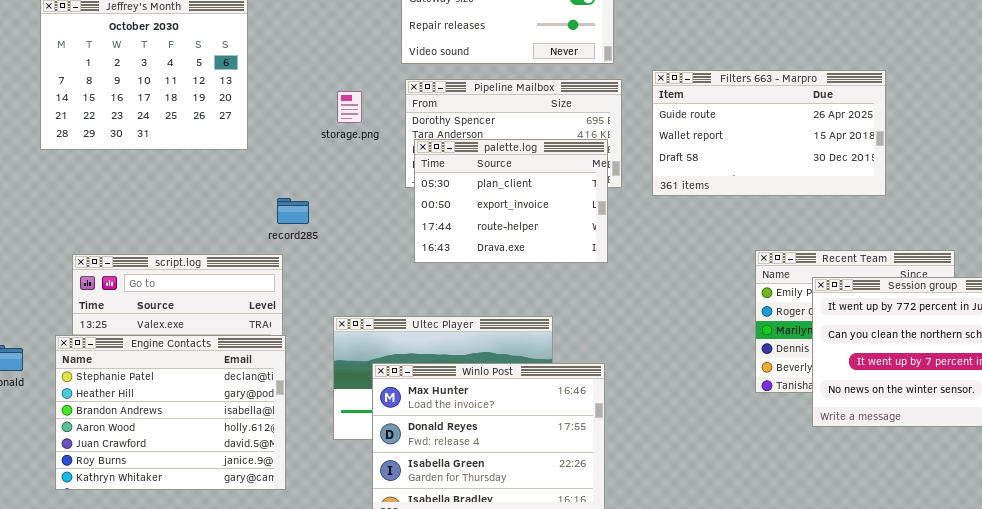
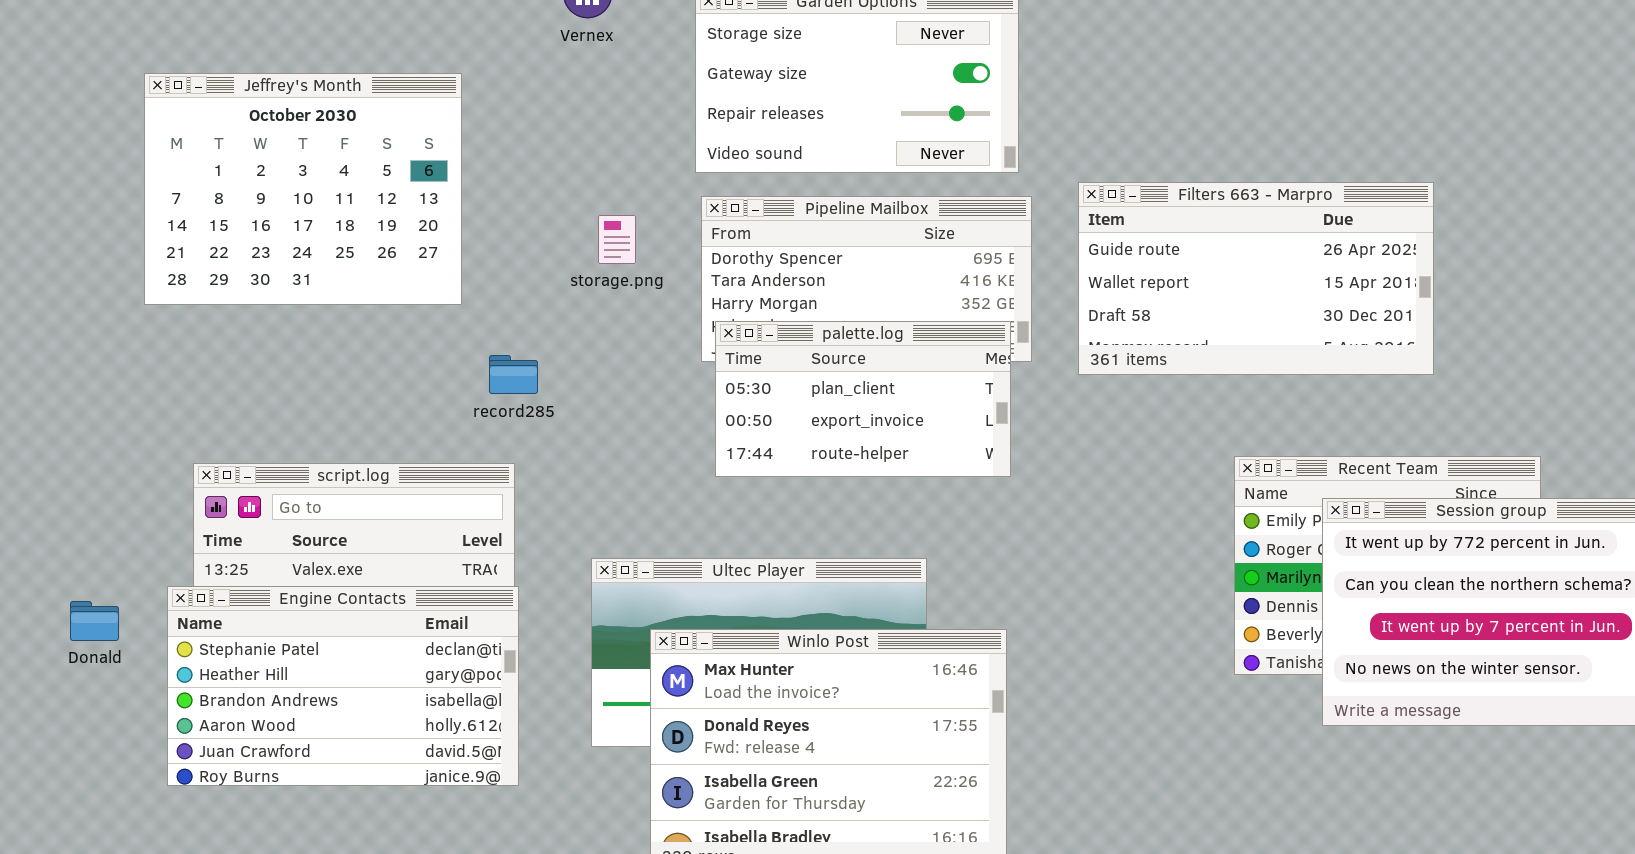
palette.log: [414,139,608,263] -> [715,321,1011,477], resized
record285: [277,198,309,224] -> [489,355,538,394], moved
Engine Contacts: [55,335,286,490] -> [167,586,519,786], resized

